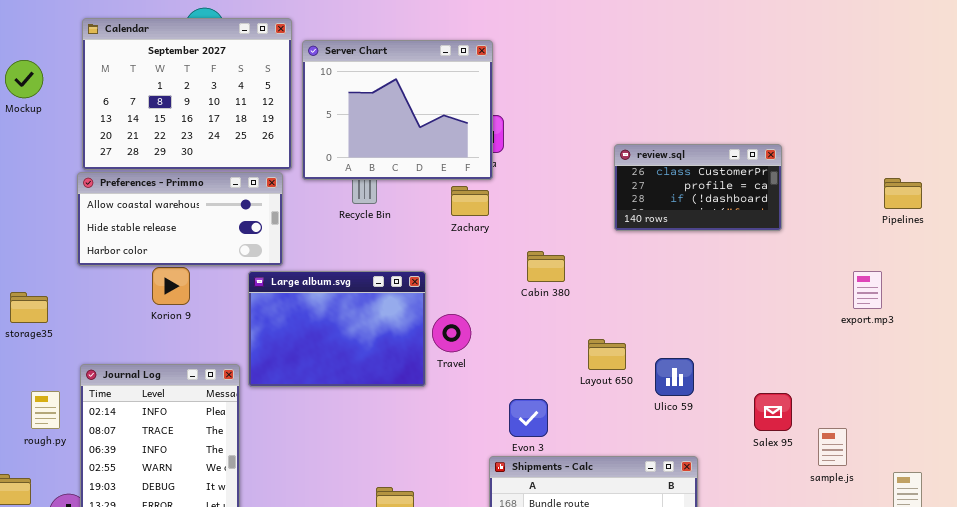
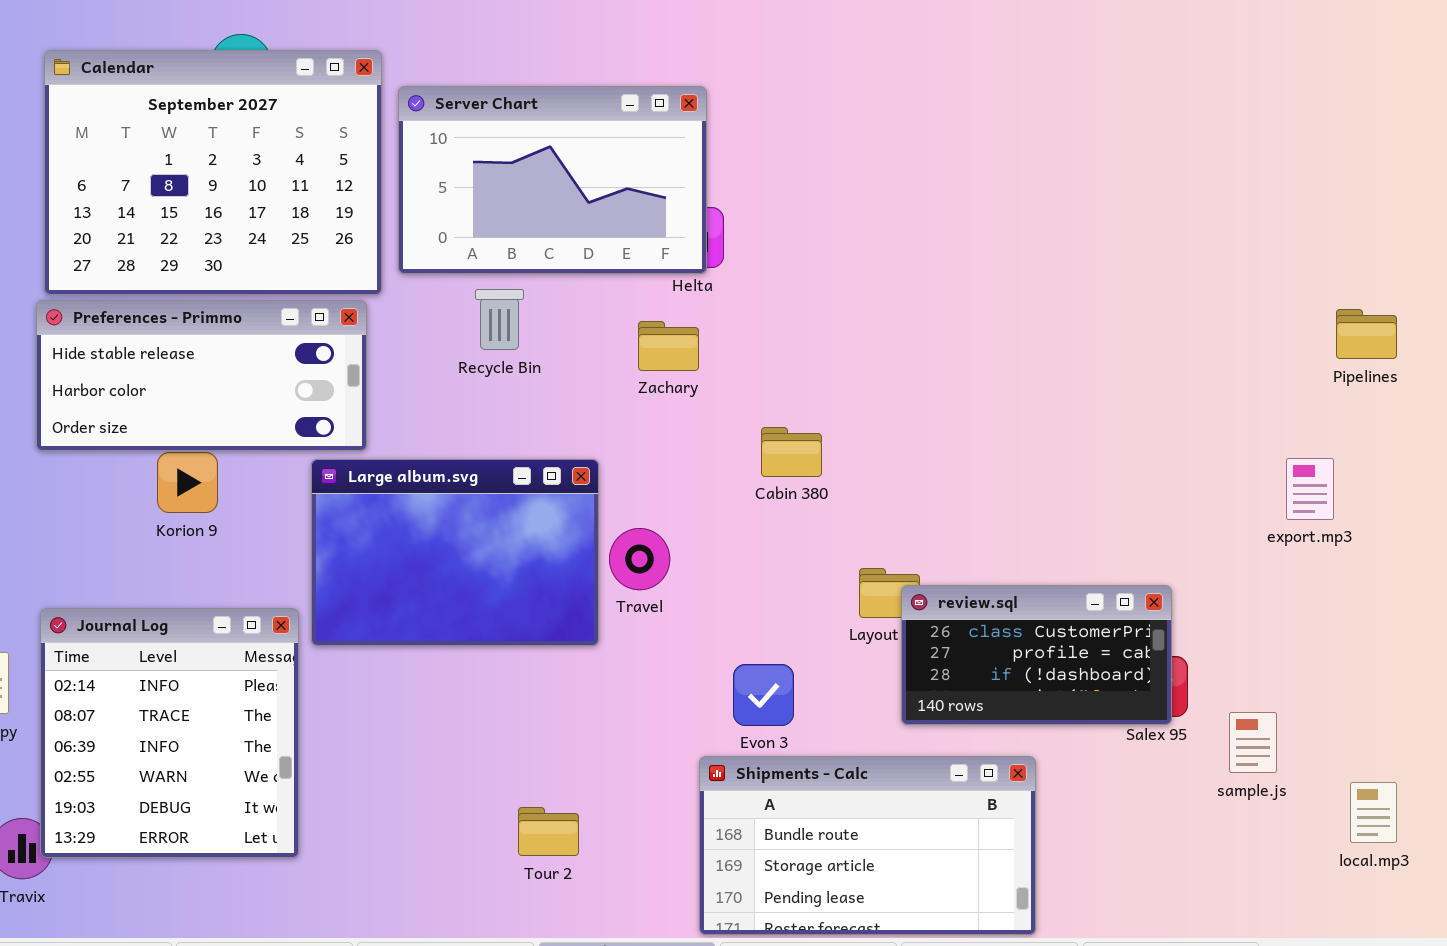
Server Chart: [302,40,493,180] -> [398,86,707,274], resized
review.sql: [614,144,782,231] -> [901,585,1172,725], moved
Preferences - Primmo: [77,172,283,266] -> [36,300,367,451], scrolled down 1 row

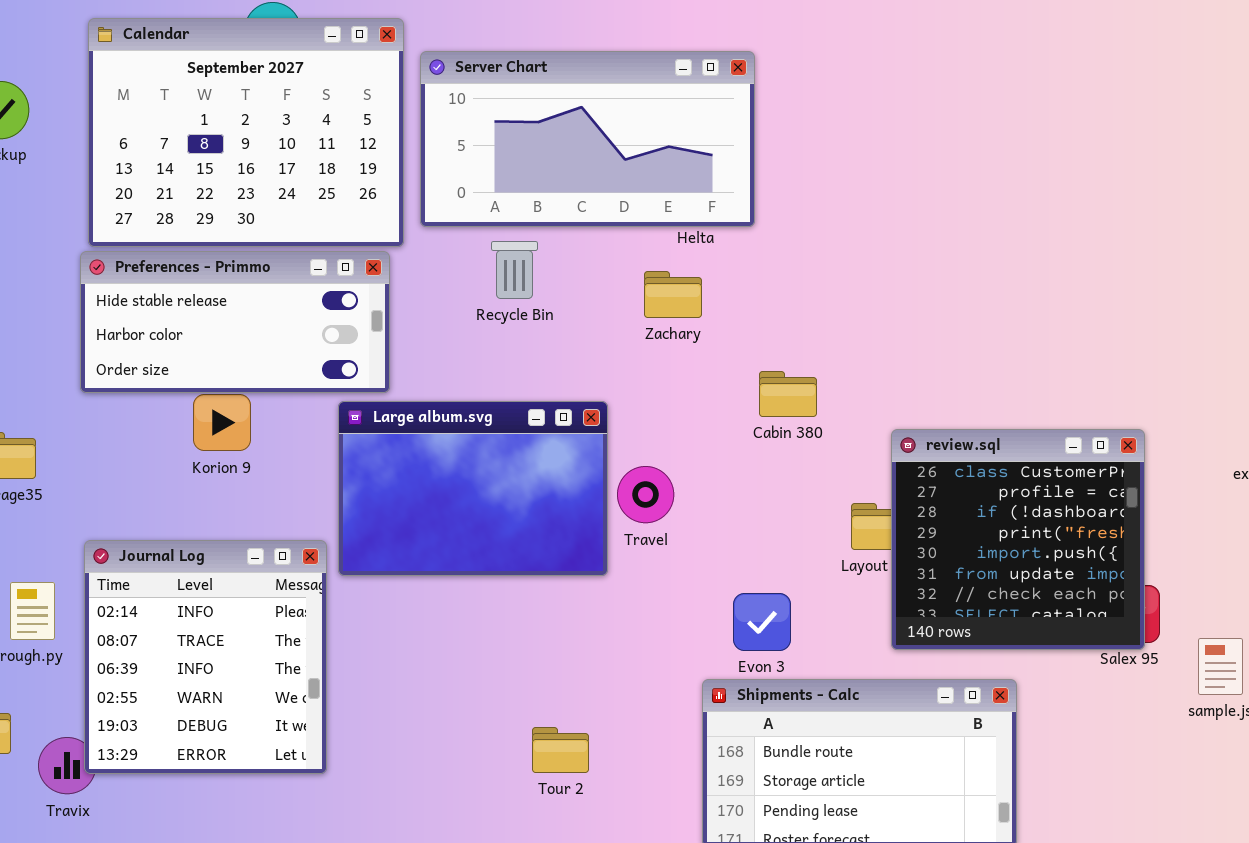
Server Chart: [398,86,707,274] -> [420,51,755,227], resized
review.sql: [901,585,1172,725] -> [891,429,1145,650], resized

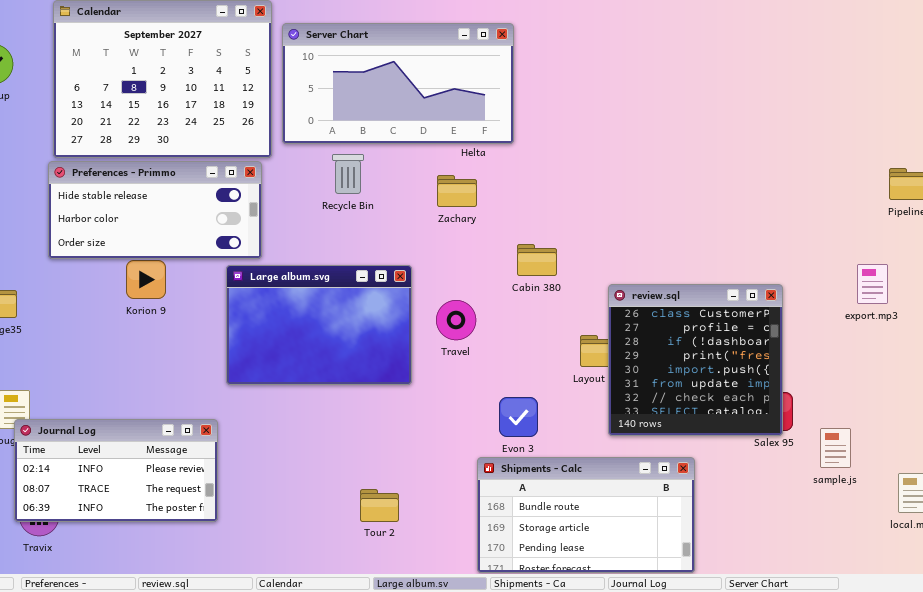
Travel: [617,466,674,523] -> [436,300,476,340], moved
Journal Log: [84,540,327,774] -> [14,419,218,522], resized

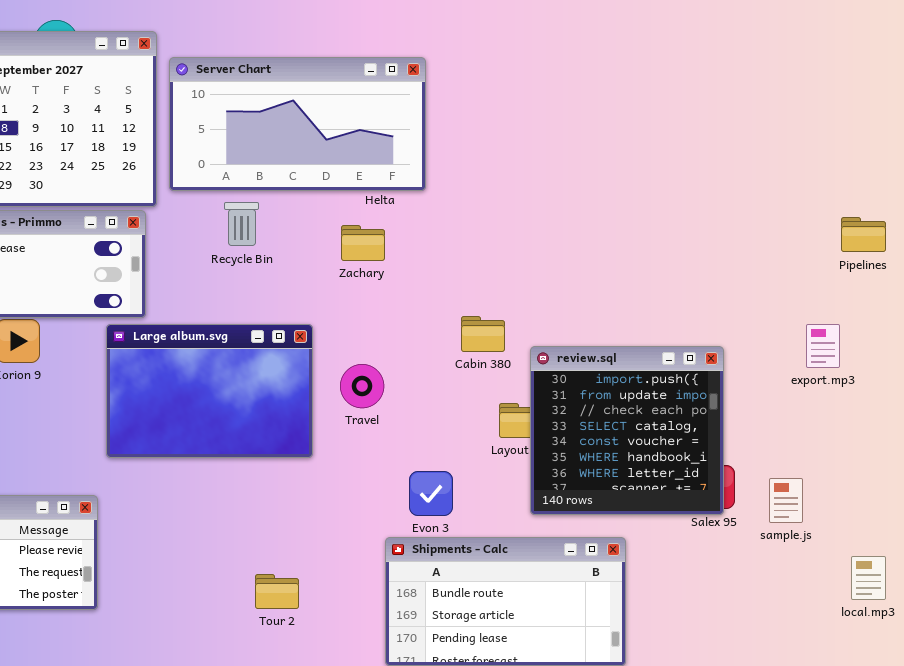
Cabin 380: [517,244,557,276] -> [461,316,505,352], moved
review.sql: [608,284,783,436] -> [530,346,724,515], scrolled down 4 rows
sample.js: [820,428,851,468] -> [769,478,803,523], moved

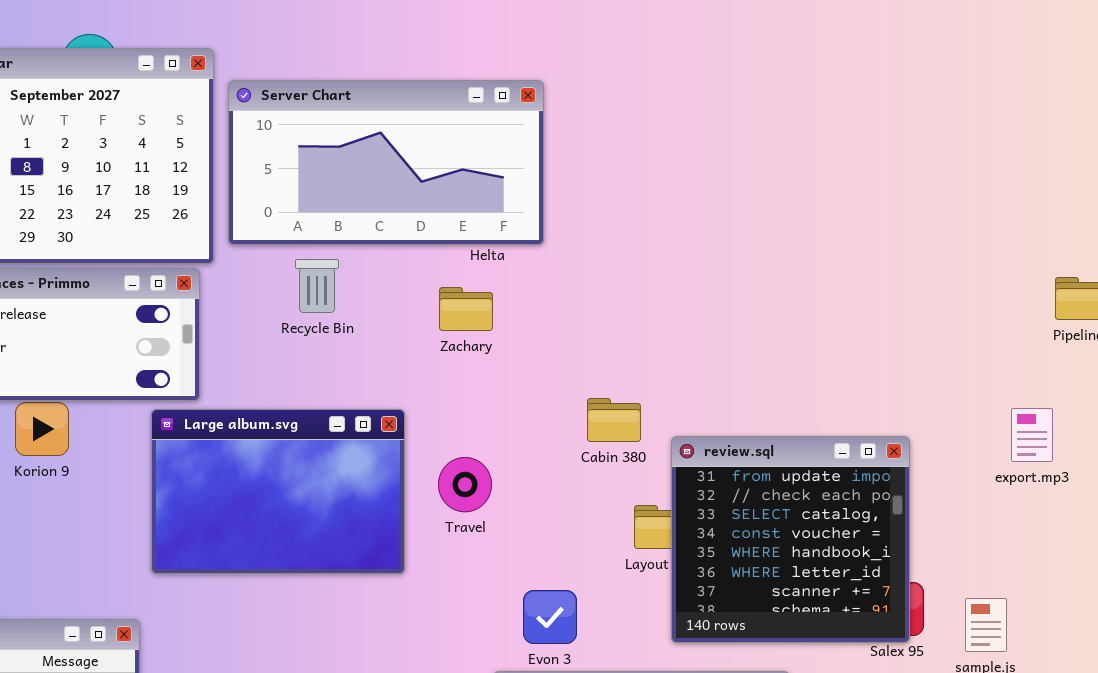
review.sql: [530,346,724,515] -> [671,436,910,643], scrolled down 1 row

